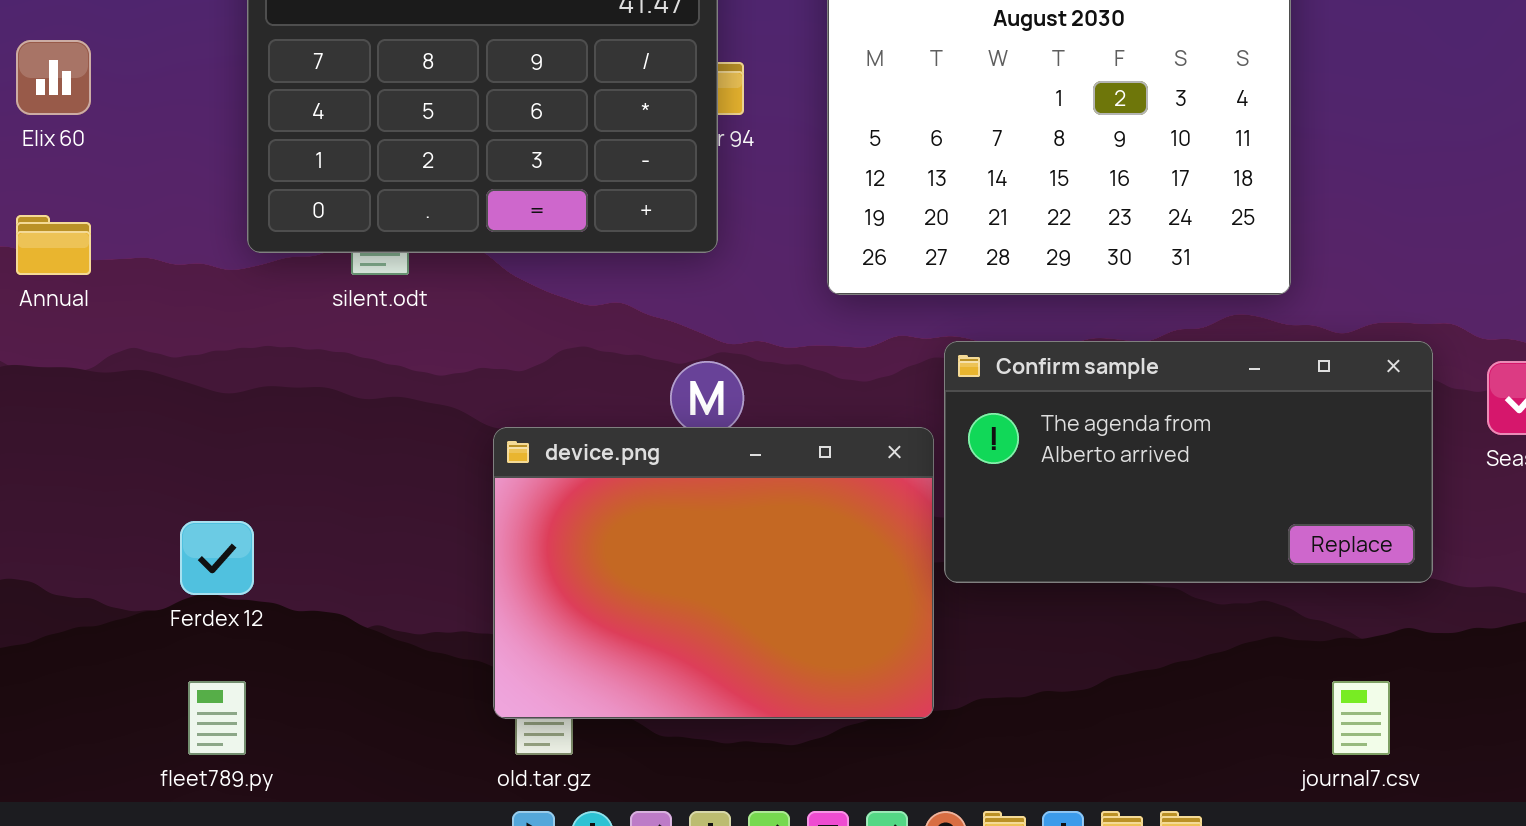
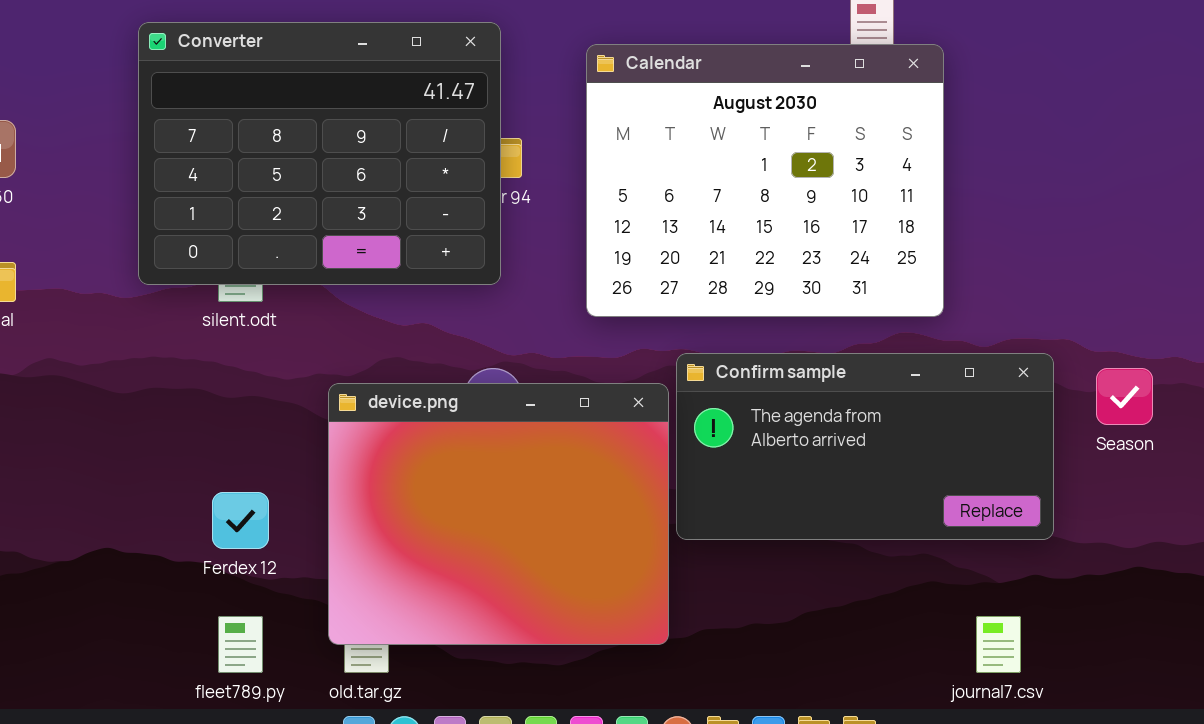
device.png: [493,427,934,719] -> [328,383,669,645], resized
Ferdex 12: [180,521,254,595] -> [212,492,269,549], moved
fleet789.py: [188,681,246,755] -> [218,616,263,673], moved

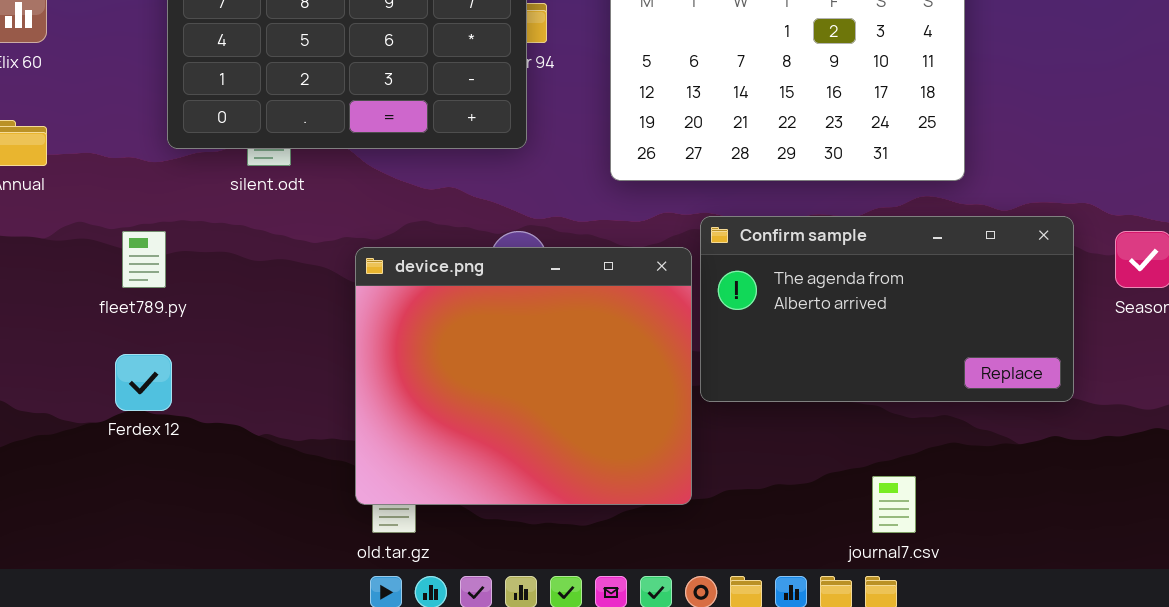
Ferdex 12: [212,492,269,549] -> [115,354,172,411], moved
fleet789.py: [218,616,263,673] -> [122,231,166,288], moved
journal7.csv: [976,616,1021,673] -> [872,476,916,533], moved

